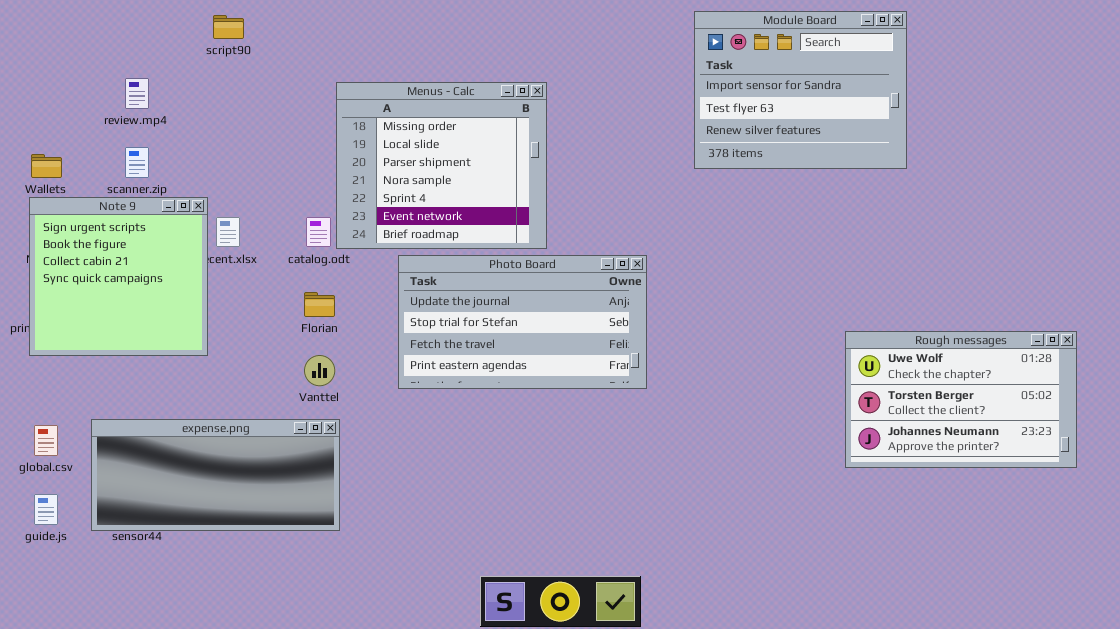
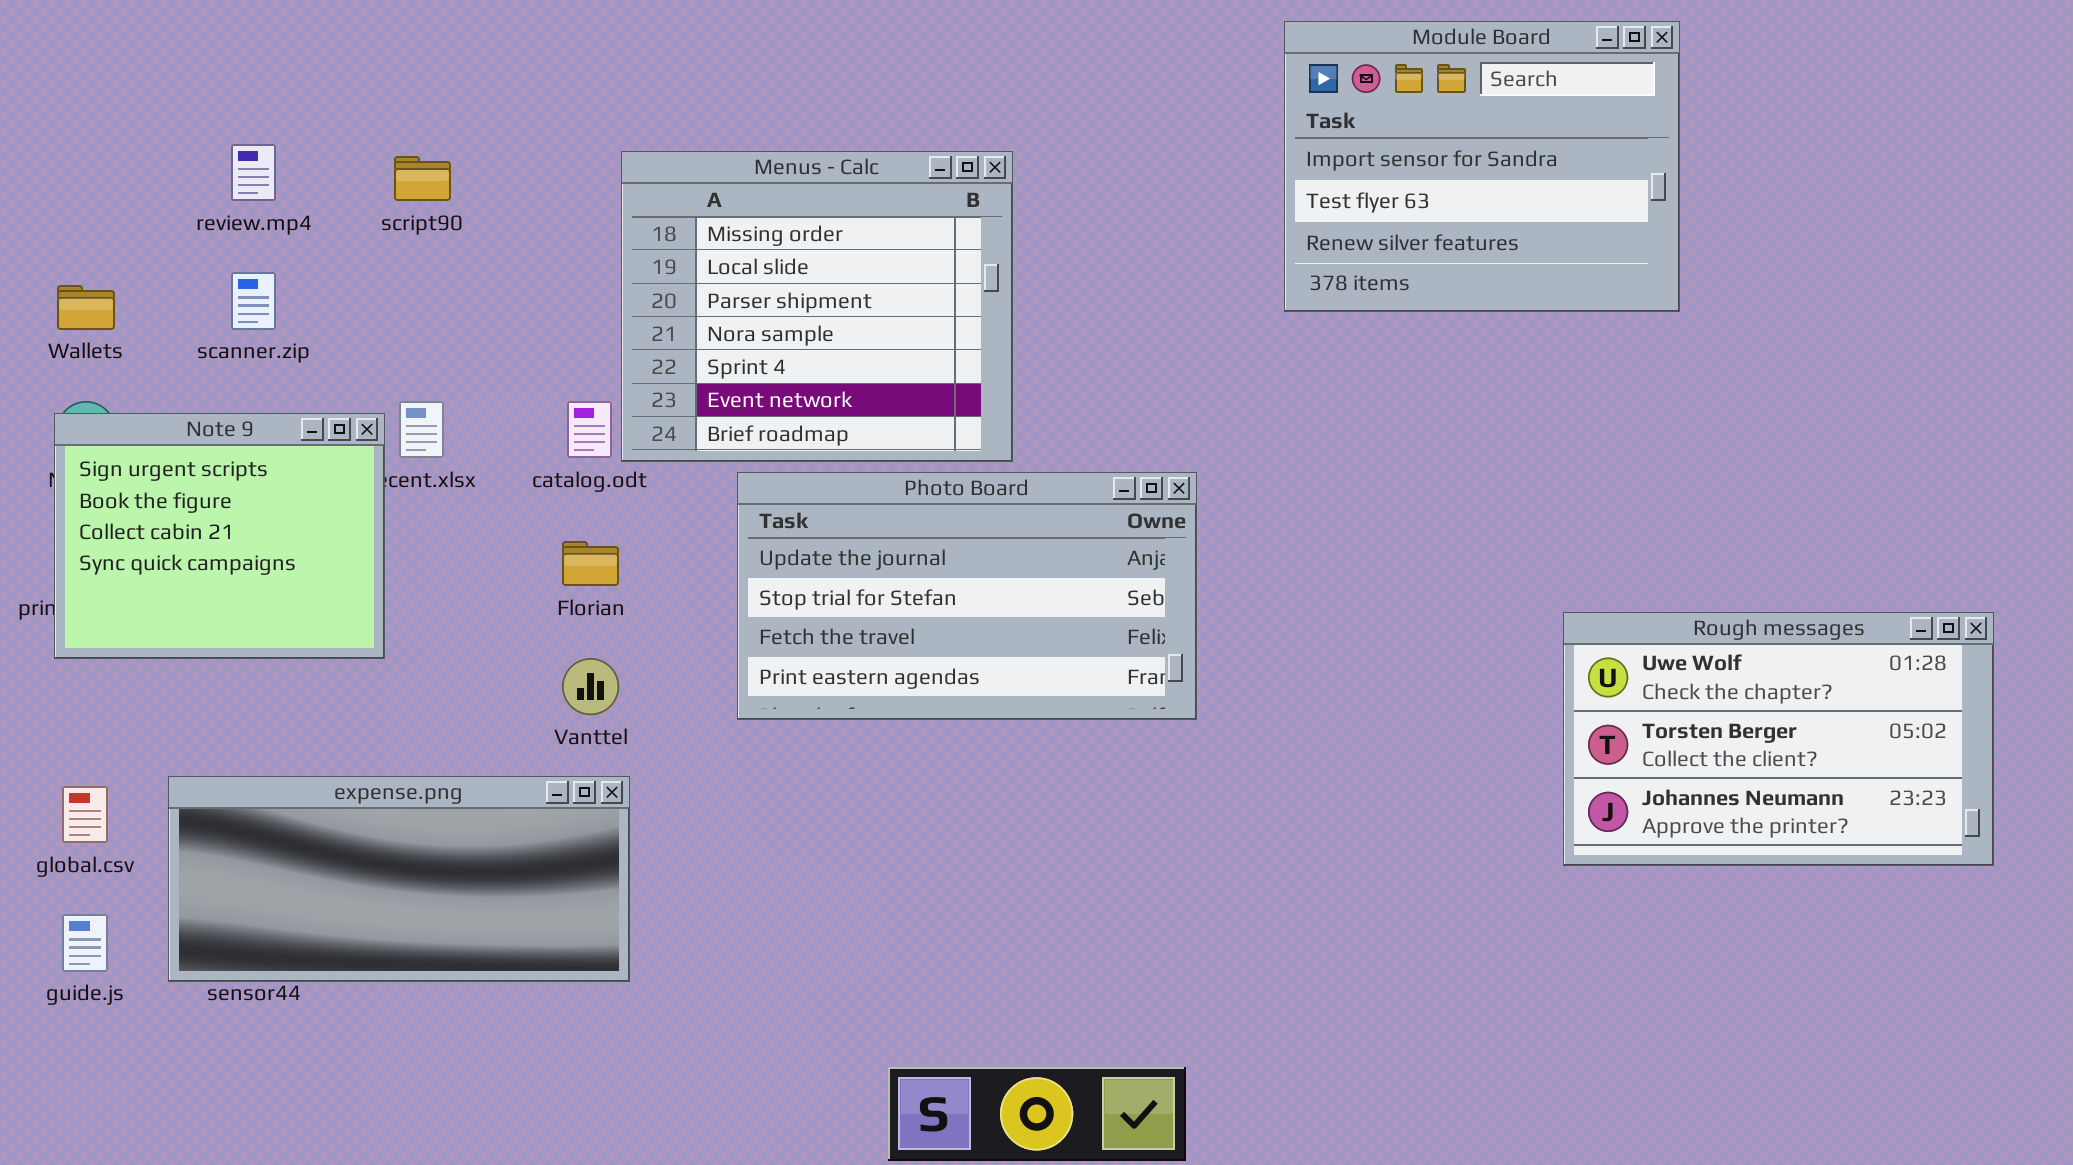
script90: [213,15,244,39] -> [394,156,451,201], moved
Note 9: [29,197,208,356] -> [54,413,385,659], resized

